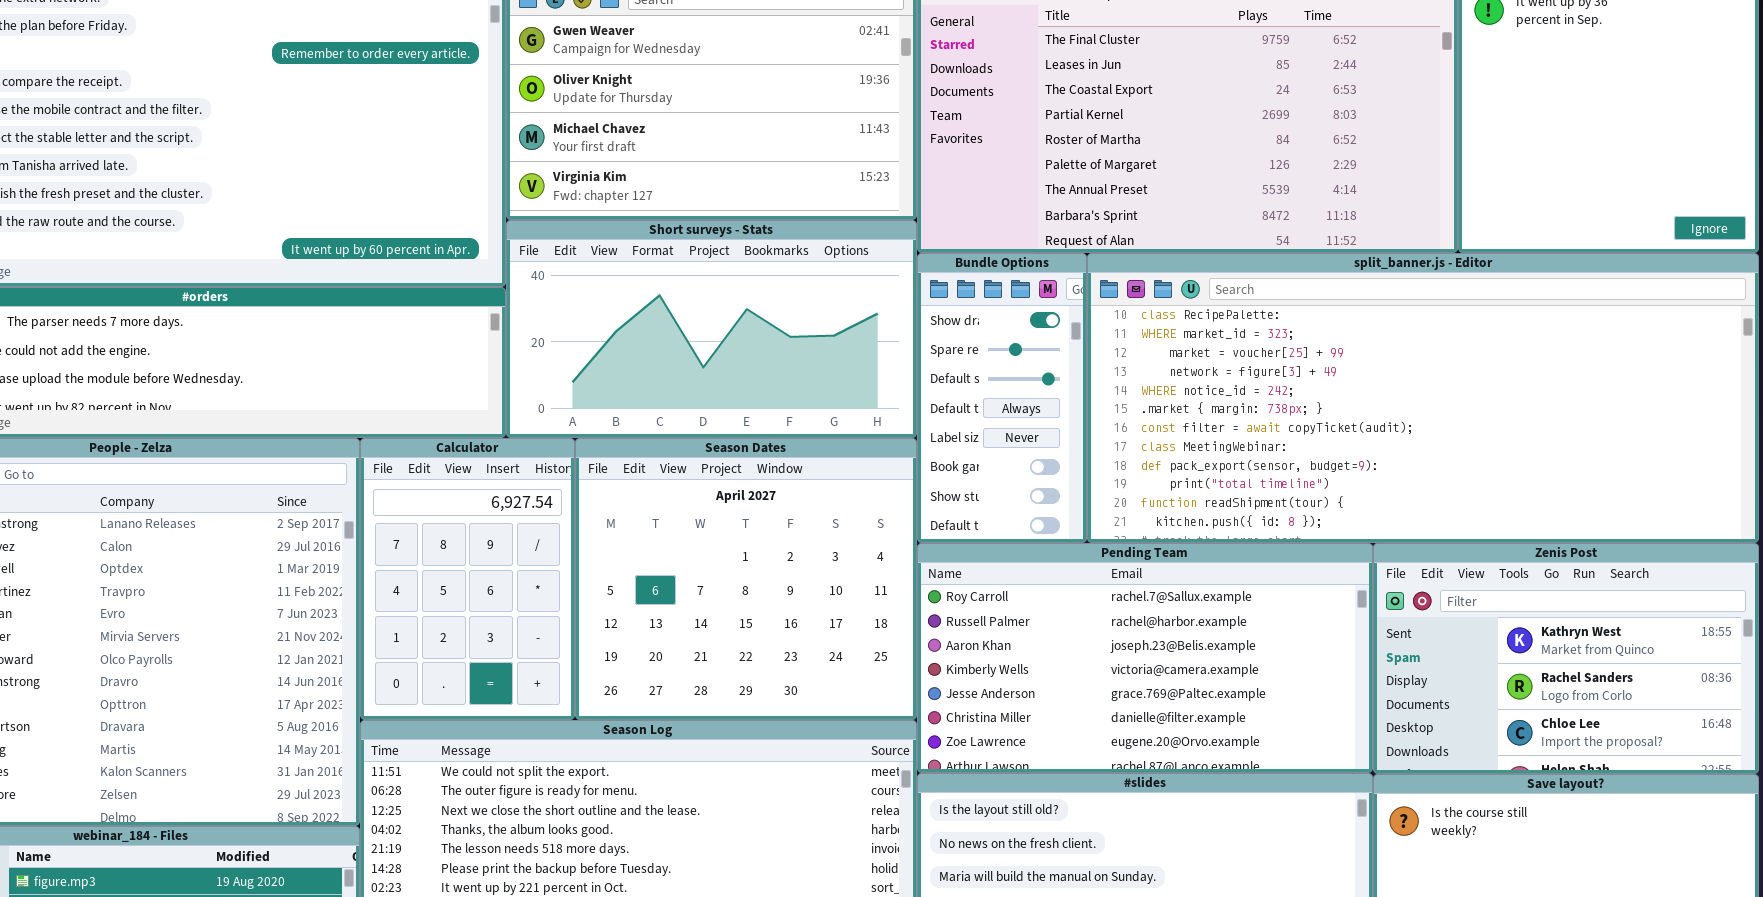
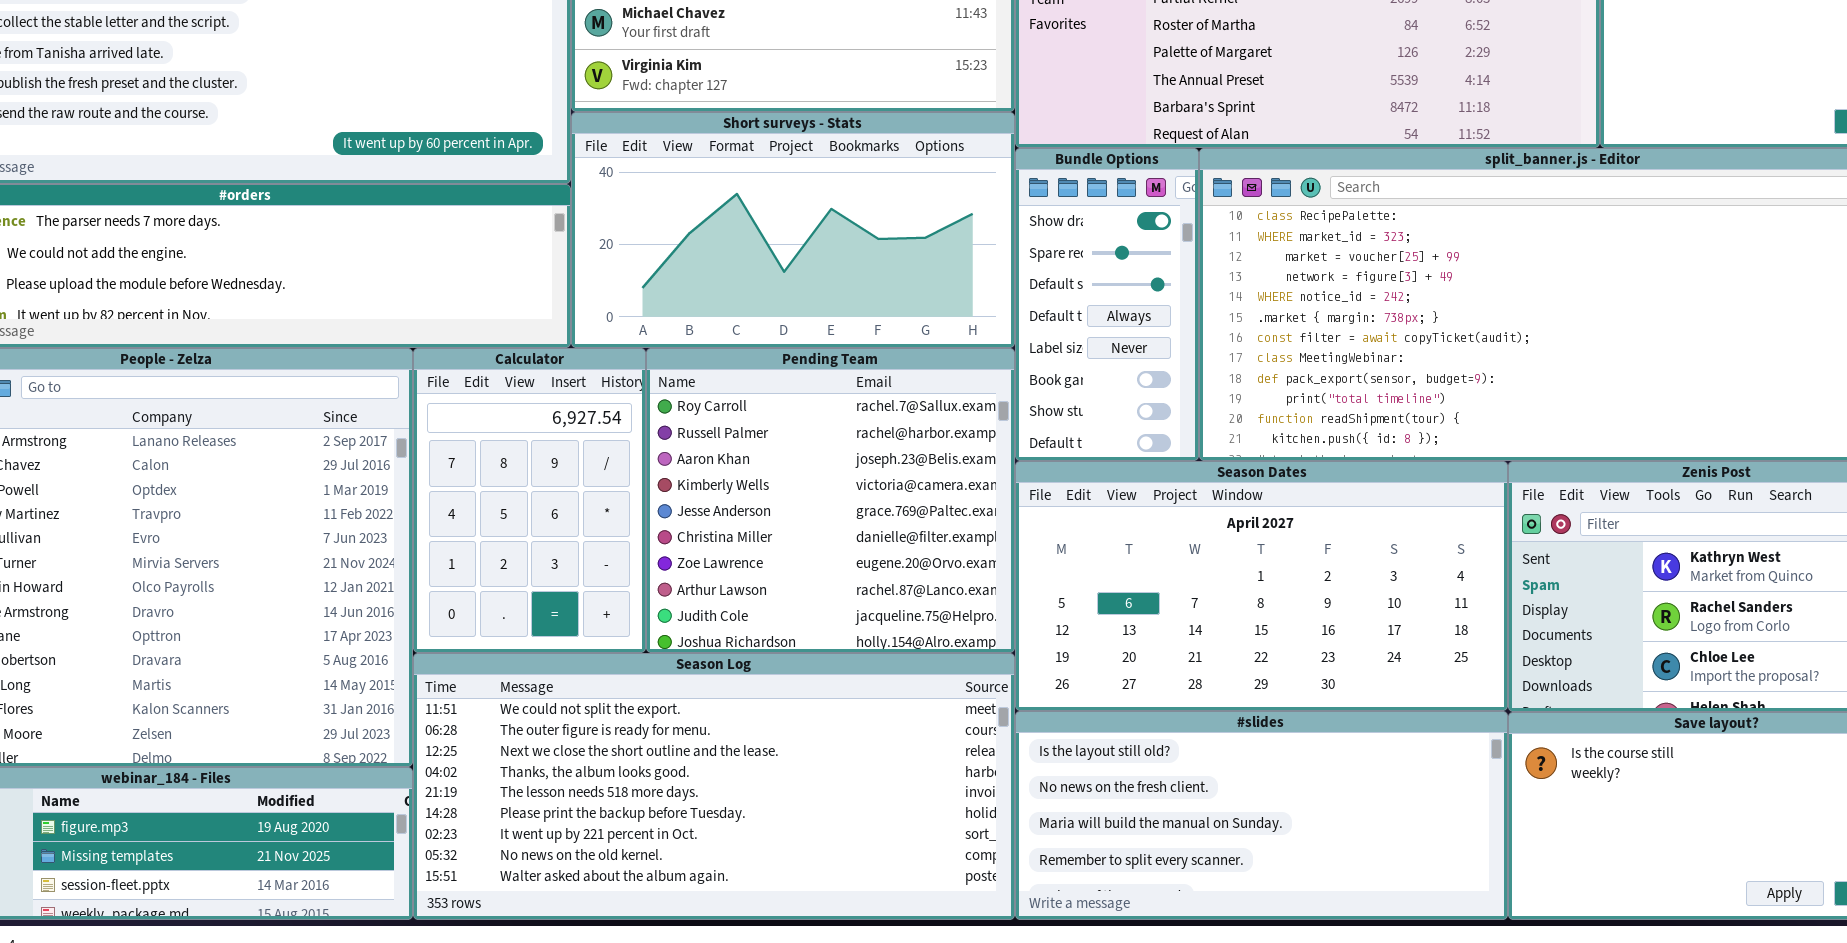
Season Dates: [575,438,917,720] -> [1015,461,1508,711], moved, resized
Pending Team: [917,543,1373,773] -> [646,348,1015,653], moved, resized

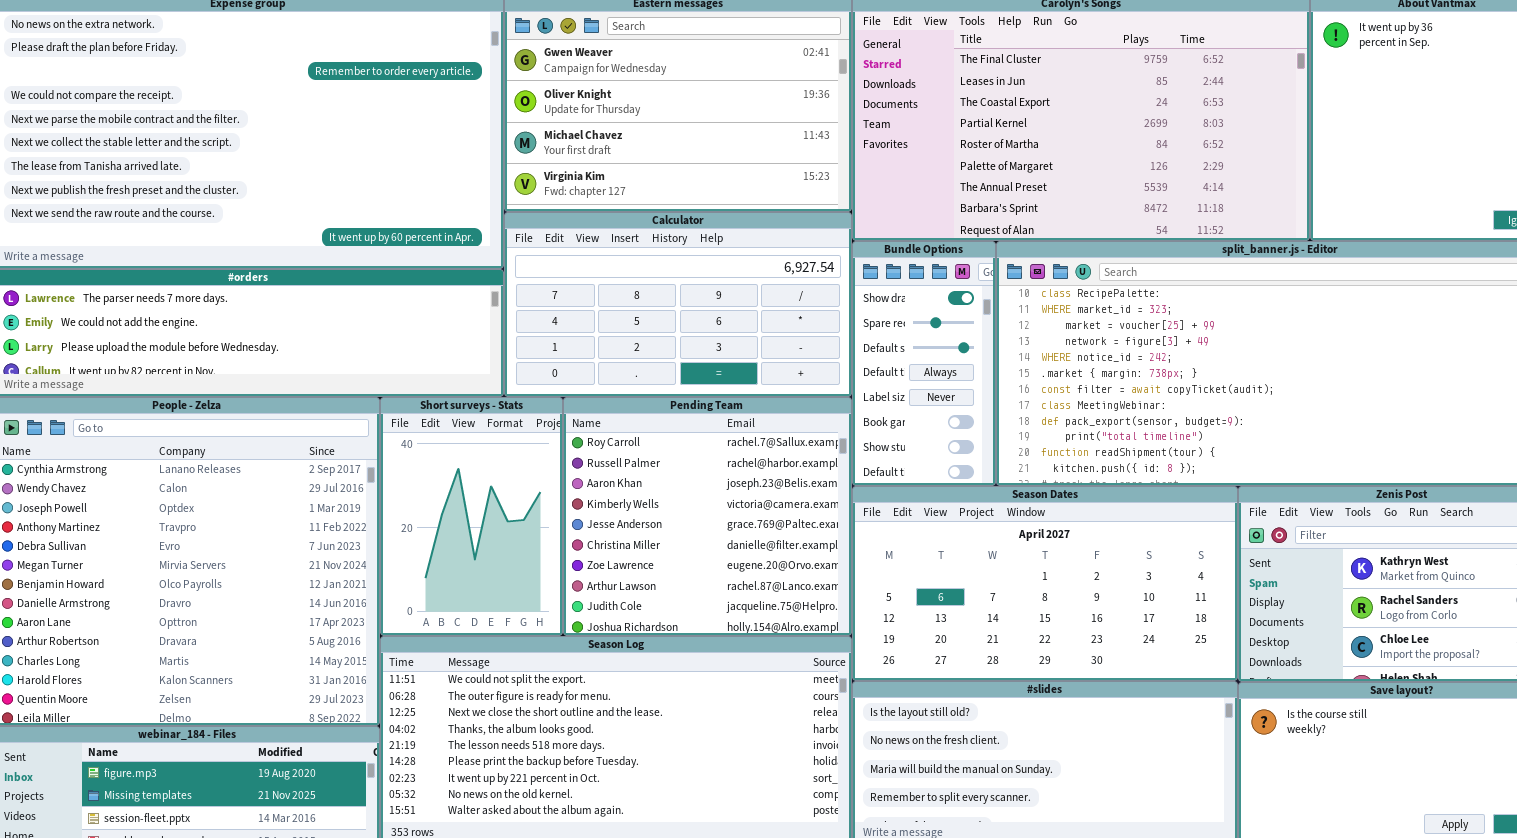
Short surveys - Stats: [571,112,1015,348] -> [380,397,563,636], moved, resized
Calculator: [413,348,646,653] -> [504,212,852,397], moved, resized

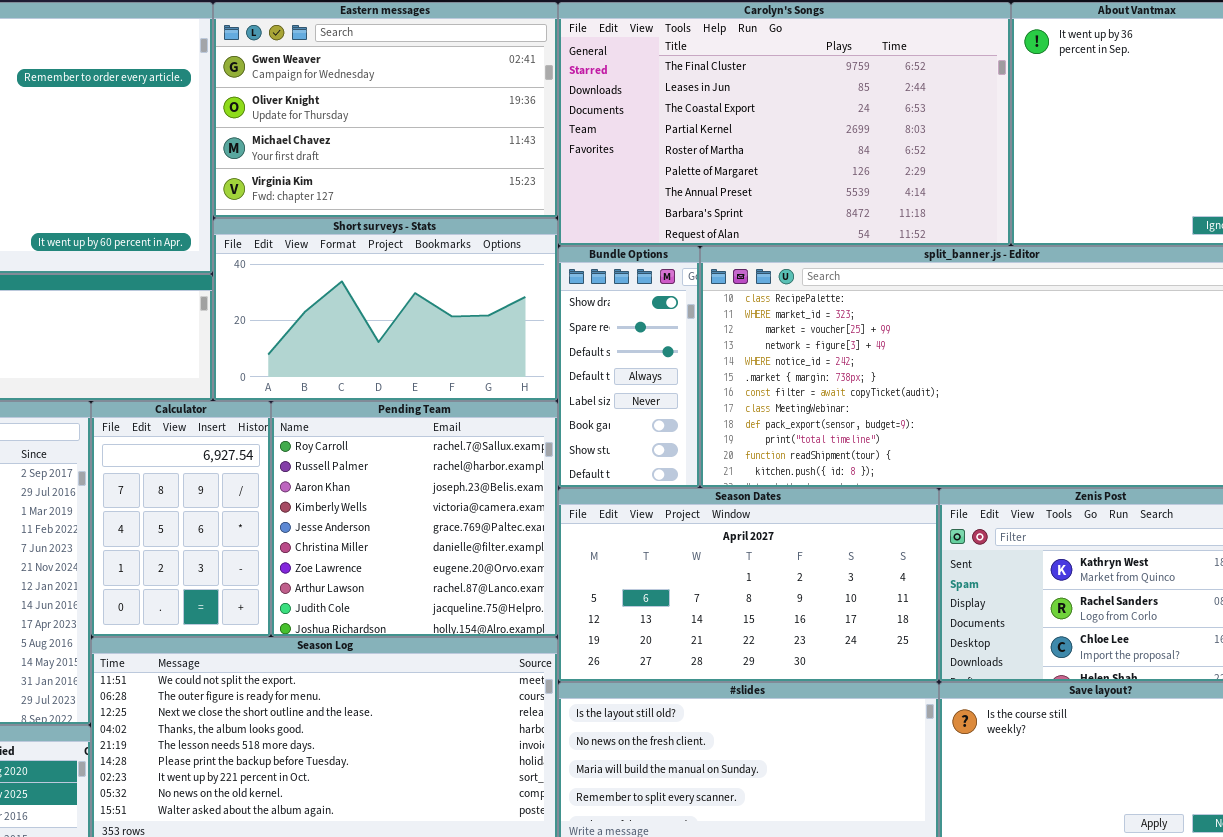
Calculator: [504,212,852,397] -> [91,401,271,637], moved, resized
Short surveys - Stats: [380,397,563,636] -> [213,218,558,401], moved, resized

